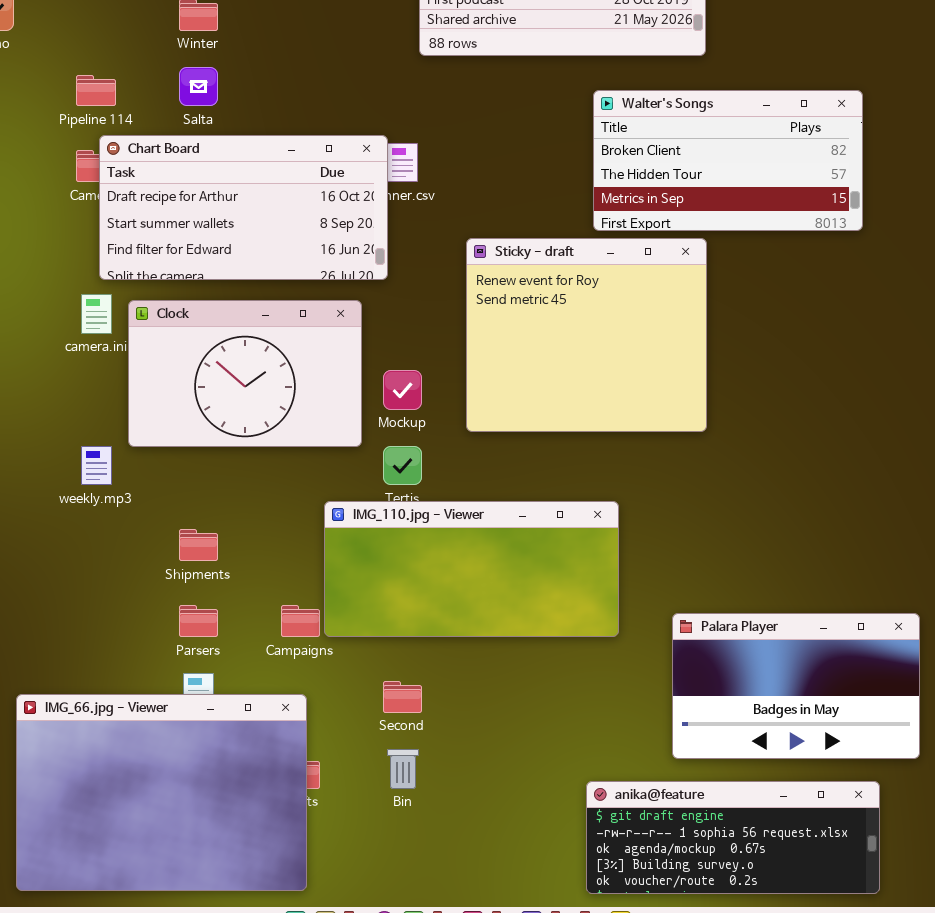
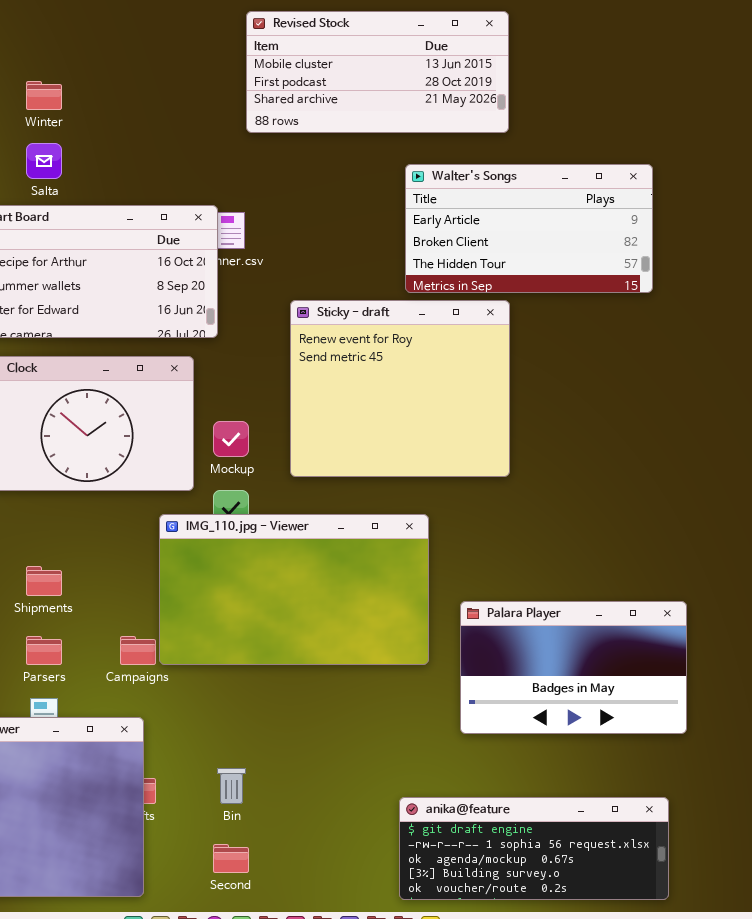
Walter's Songs: [593,90,863,231] -> [405,164,653,293], scrolled up 1 row
IMG_110.jpg - Viewer: [324,501,619,637] -> [159,514,429,665], resized
Palara Player: [672,613,920,759] -> [460,601,687,734], moved
Second: [383,681,422,713] -> [213,844,249,873], moved

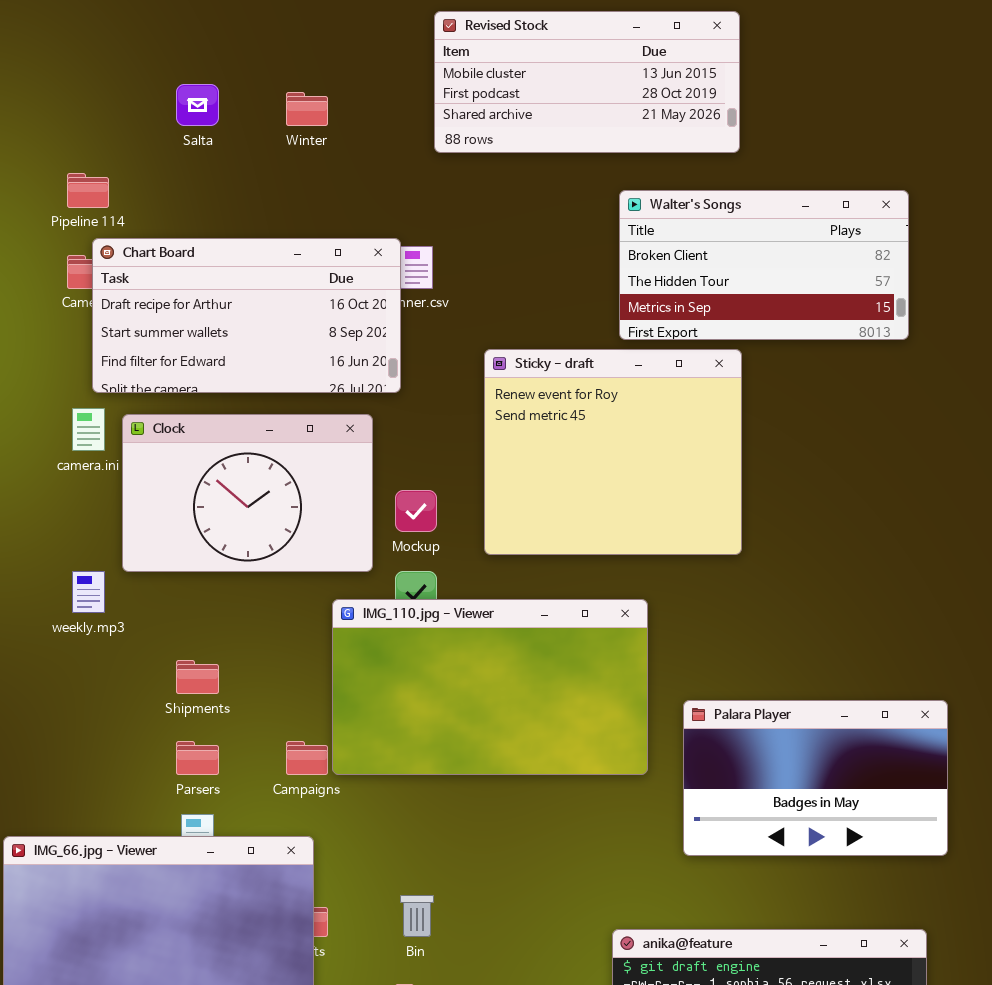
Winter: [26,81,62,110] -> [286,92,328,126], moved
Salta: [26,143,62,179] -> [176,84,219,126], moved
Walter's Songs: [405,164,653,293] -> [619,190,909,340], scrolled down 1 row

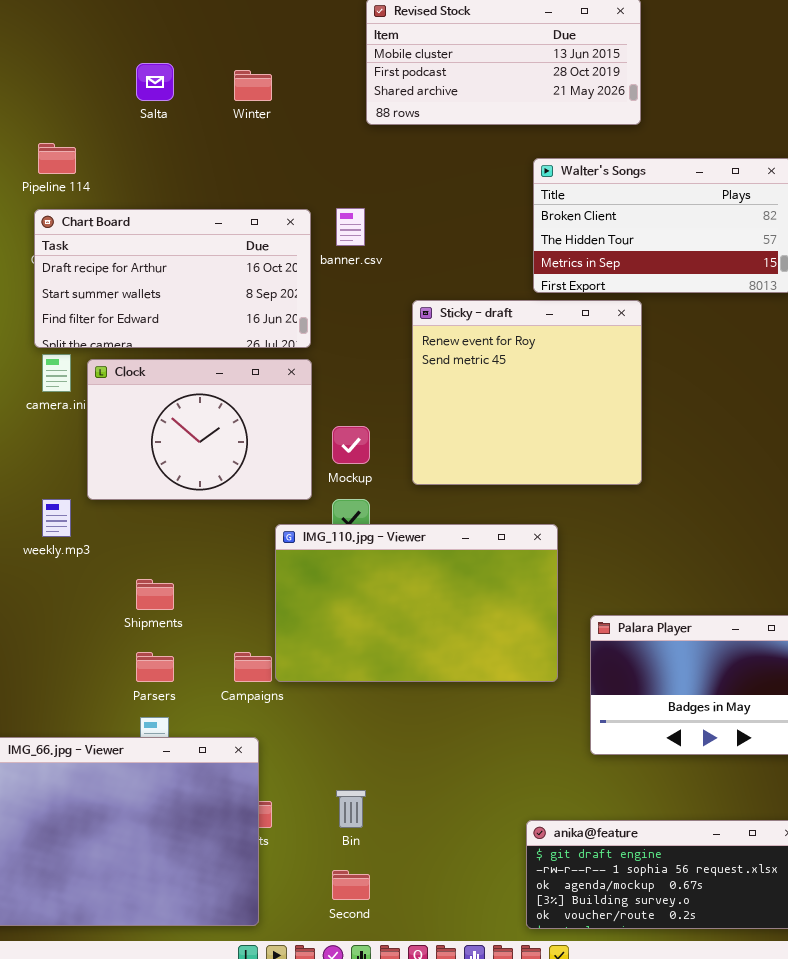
Chart Board: [92,238,401,393] -> [34,209,311,348], moved

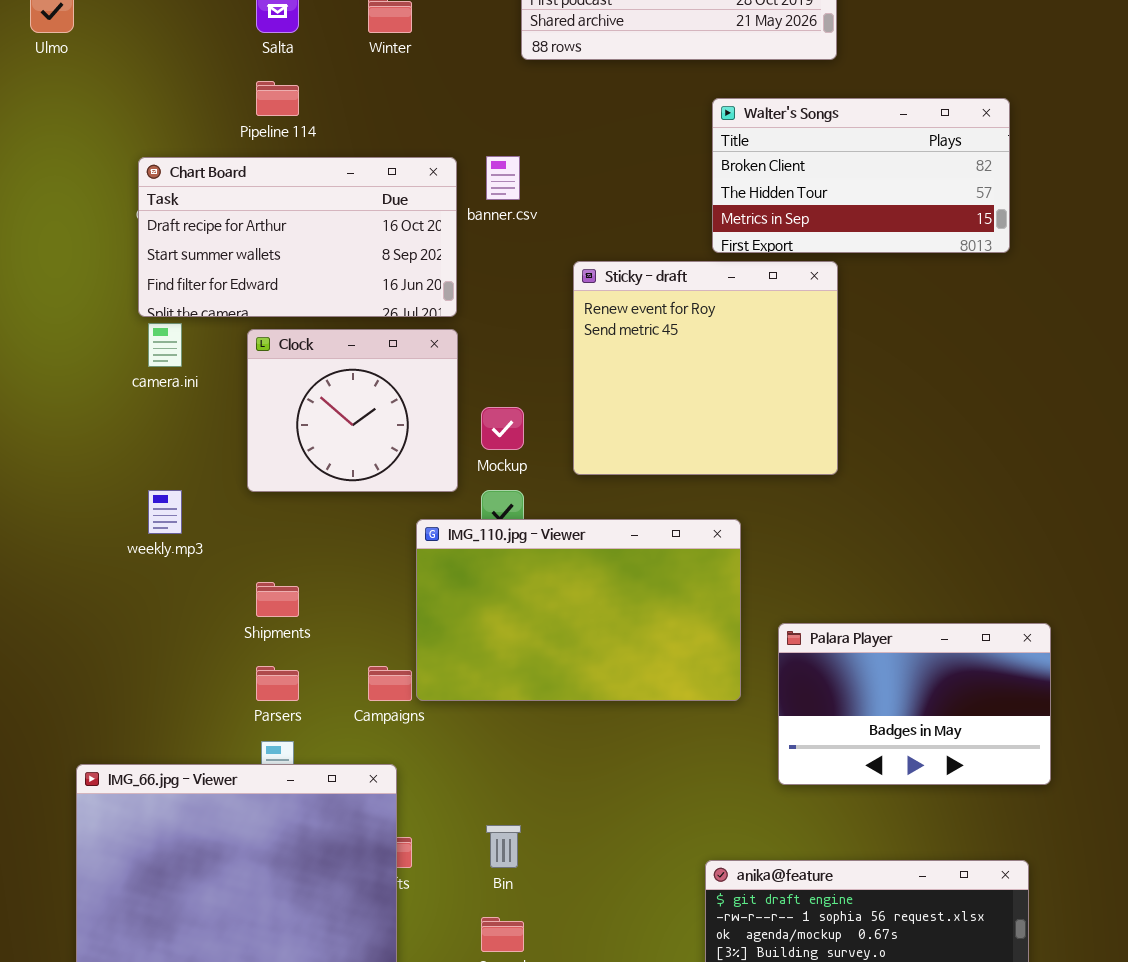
Pipeline 114: [38,143,76,174] -> [256,81,299,116], moved
Clock: [87,359,312,500] -> [247,329,458,492], resized

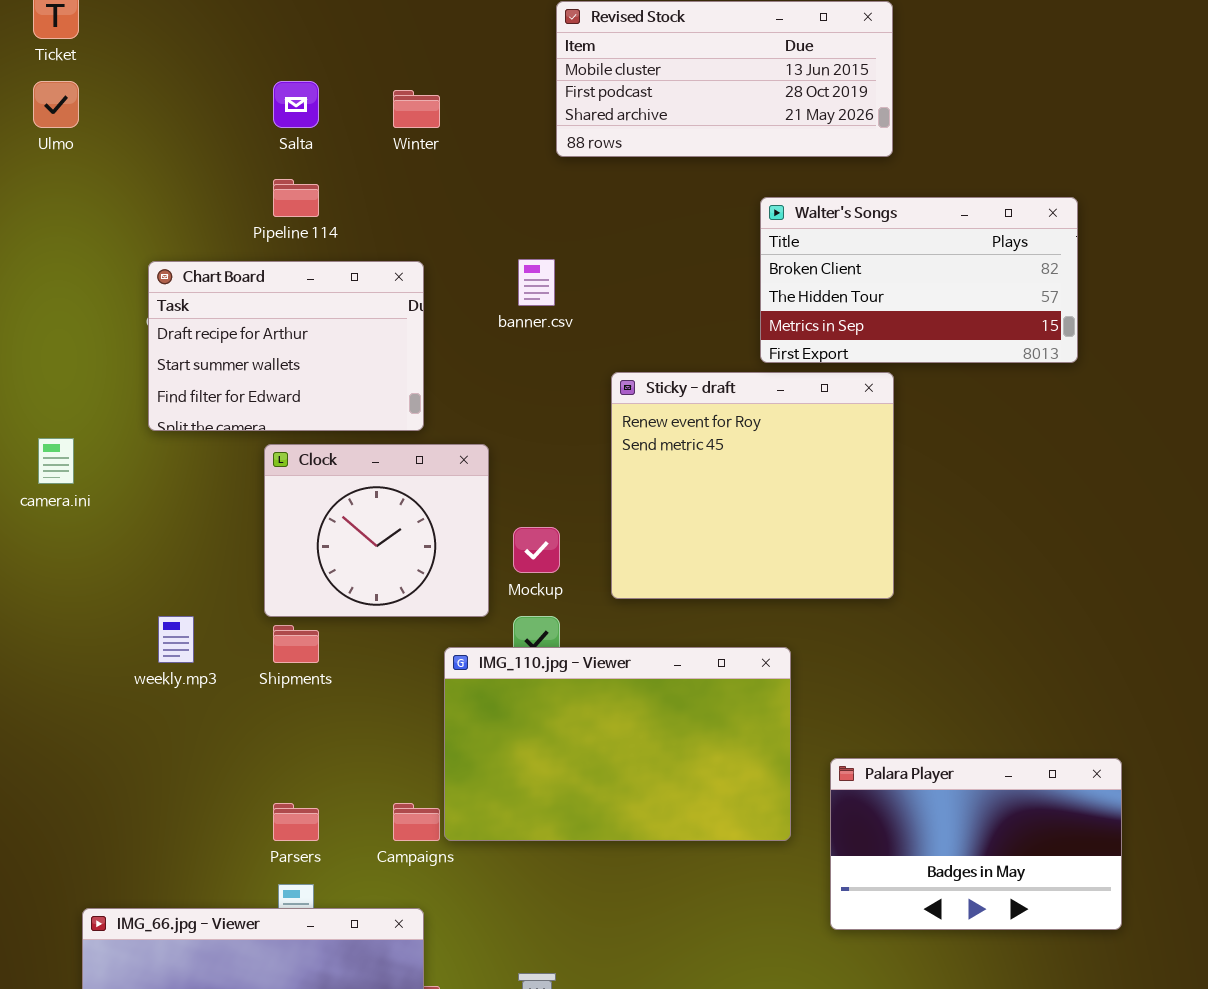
Chart Board: [138,157,457,317] -> [148,261,424,431], resized
camera.ini: [148,323,182,367] -> [38,438,74,484], moved
Shipments: [256,582,299,617] -> [273,625,319,663], moved

